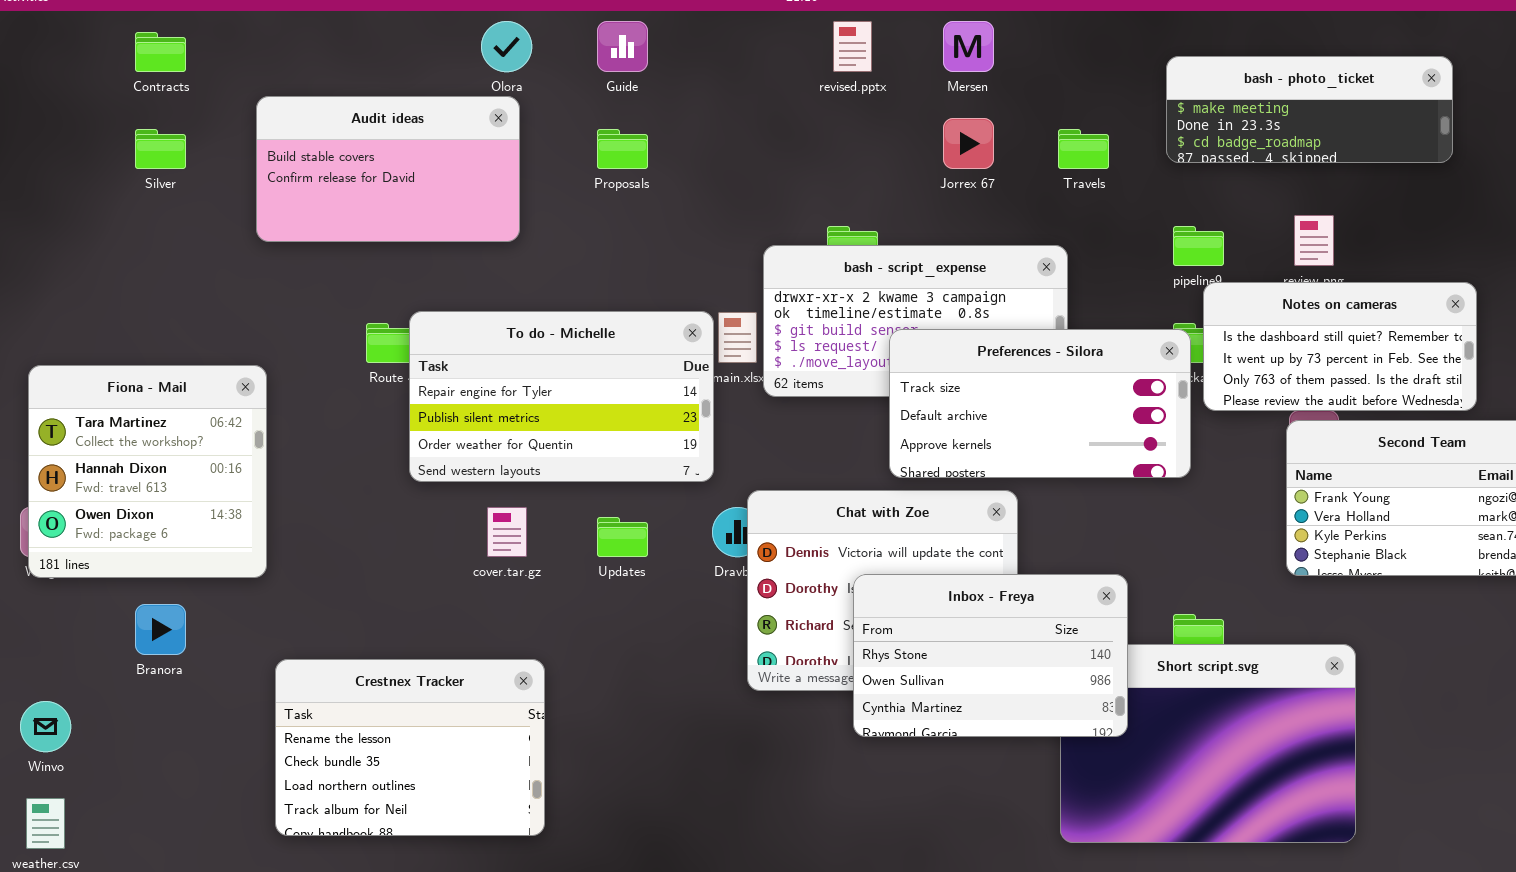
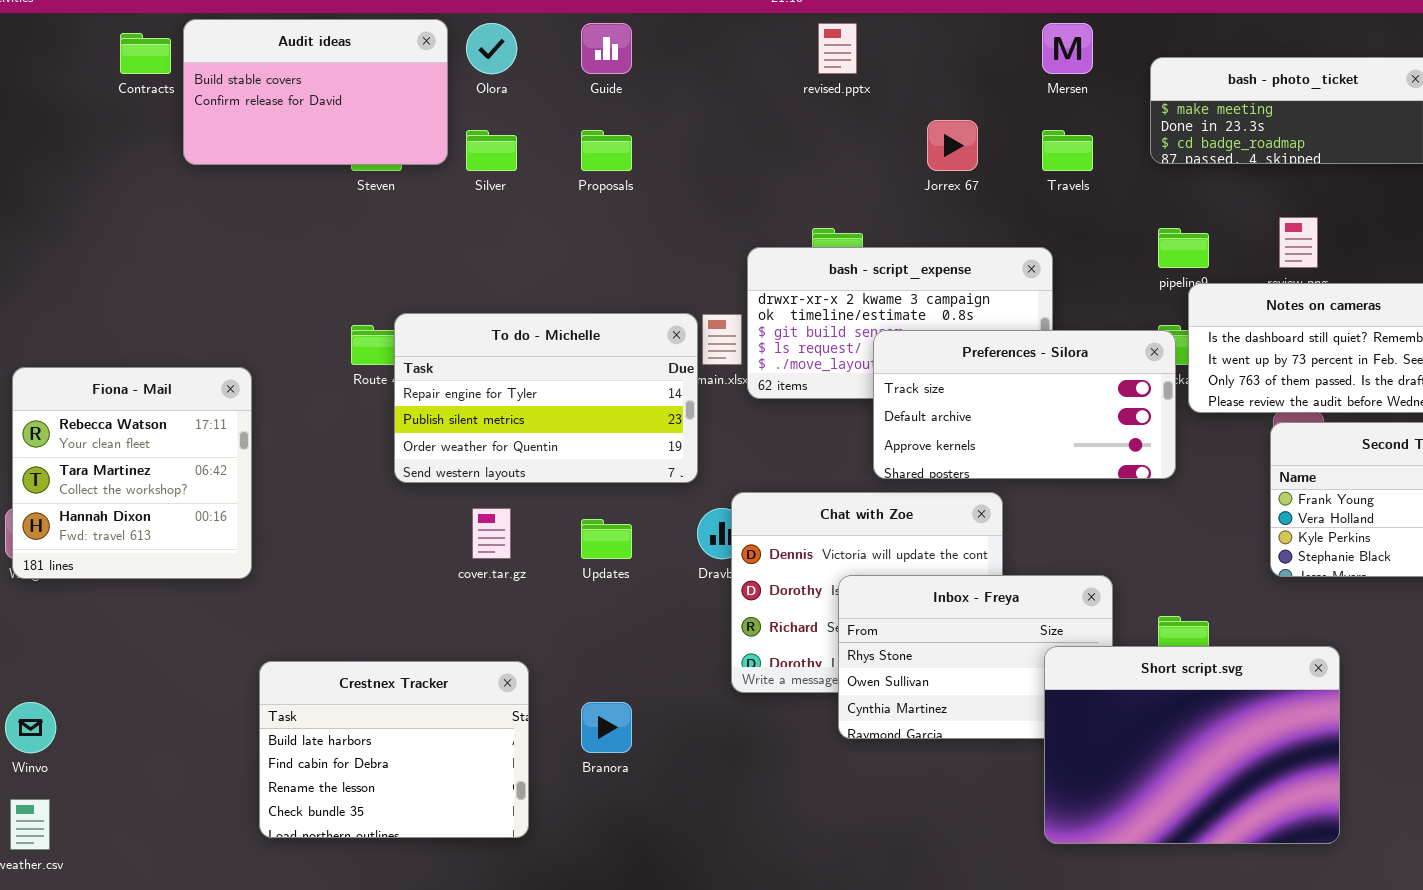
Mersen: [943,21,994,72] -> [1042,23,1093,74], moved
Audit ideas: [256,96,520,242] -> [183,19,448,165], moved
Silver: [135,129,186,169] -> [466,130,517,171], moved
Fiona - Mail: [28,365,267,578] -> [12,367,252,579], scrolled up 1 row
Branora: [135,604,186,655] -> [581,702,632,753], moved
Short script.svg: [1060,644,1356,843] -> [1044,646,1340,844], raised
Crestnex Tracker: [275,659,545,836] -> [259,661,529,838], scrolled up 2 rows

